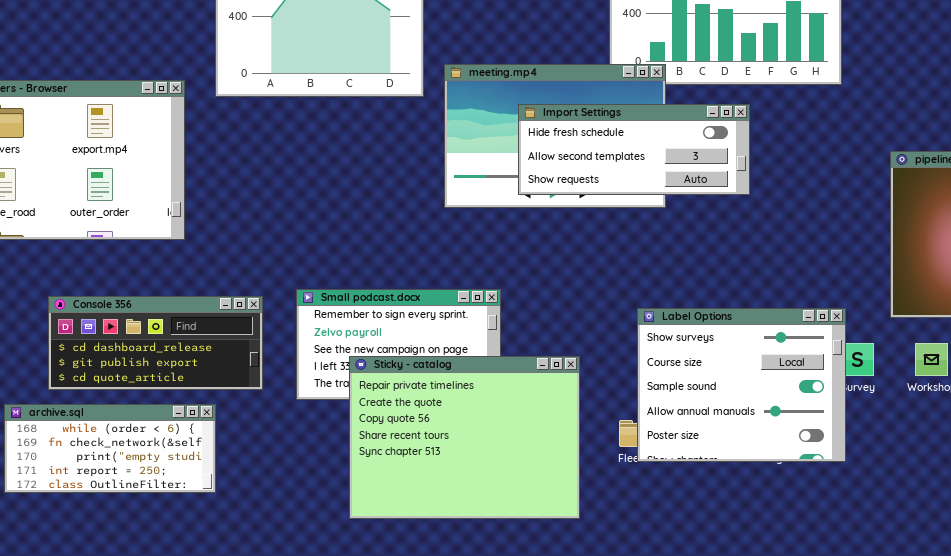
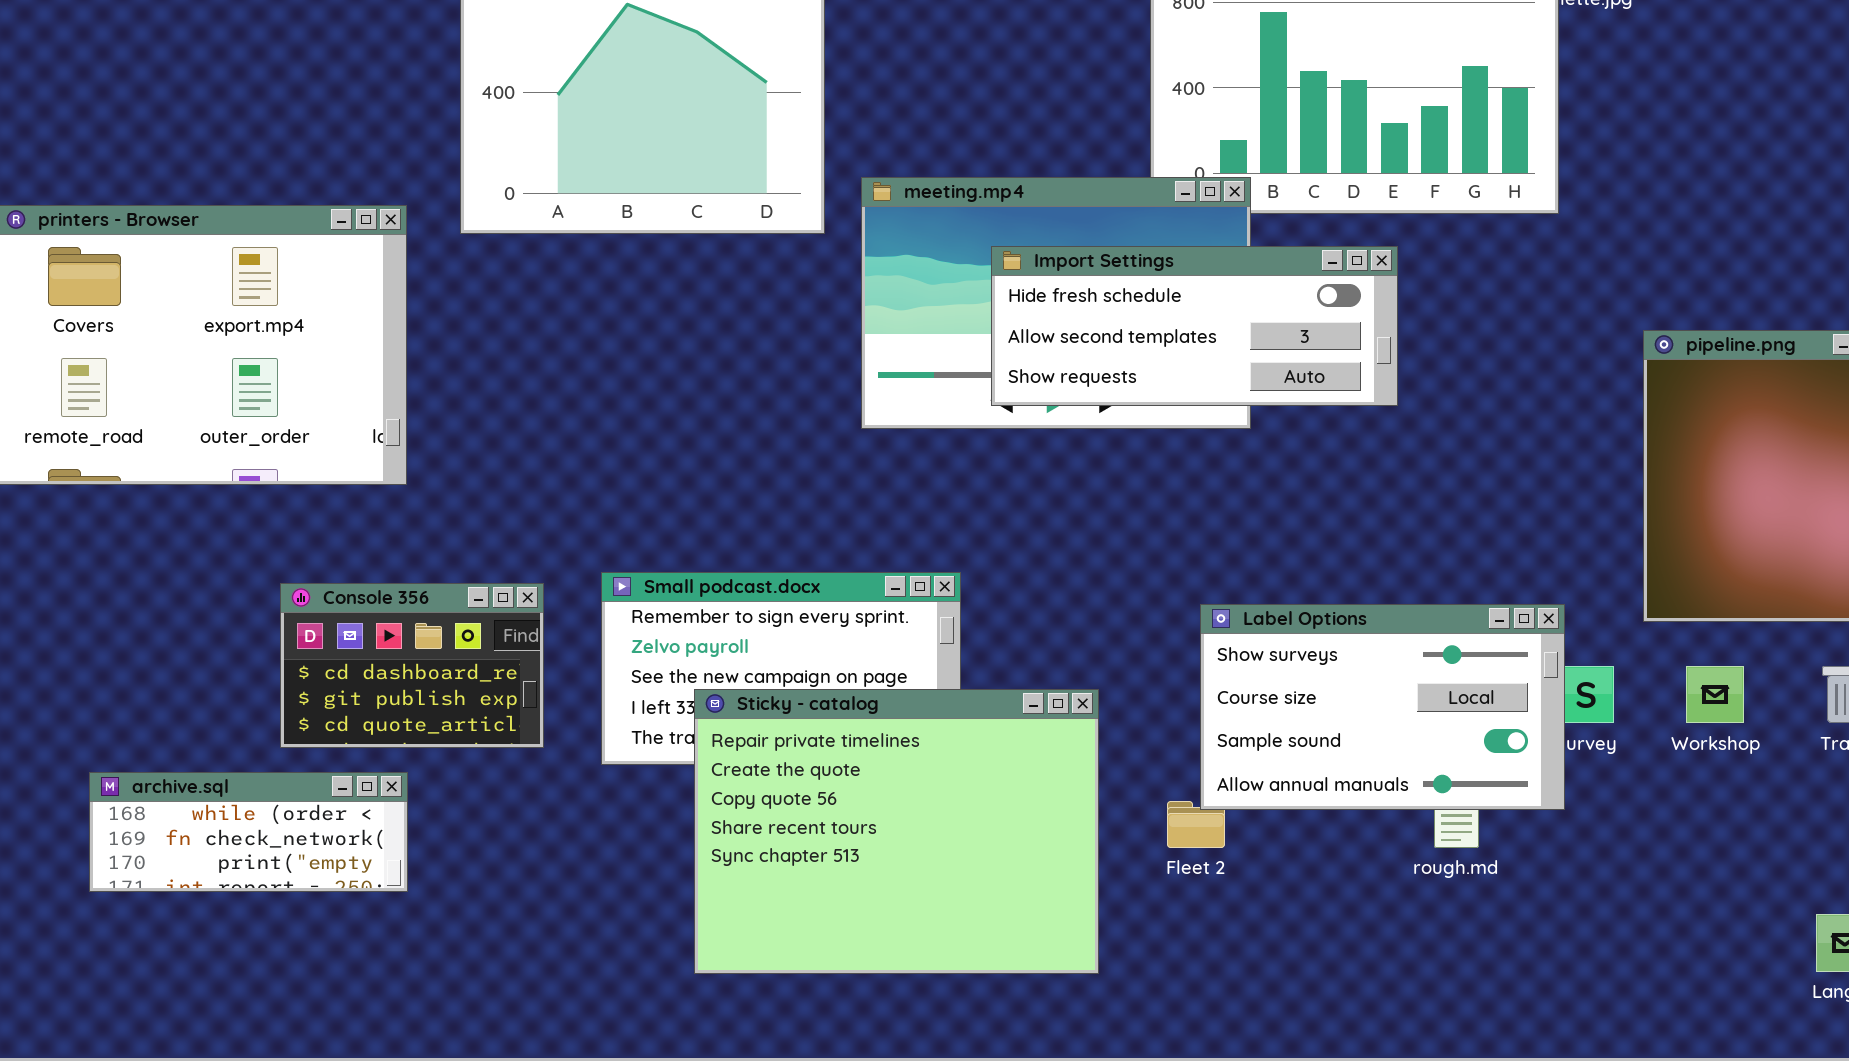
Console 356: [48,296,263,390] -> [280,583,544,748], resized
Label Options: [637,308,846,462] -> [1200,604,1565,810], resized
archive.sql: [4,404,216,493] -> [89,772,408,892], resized

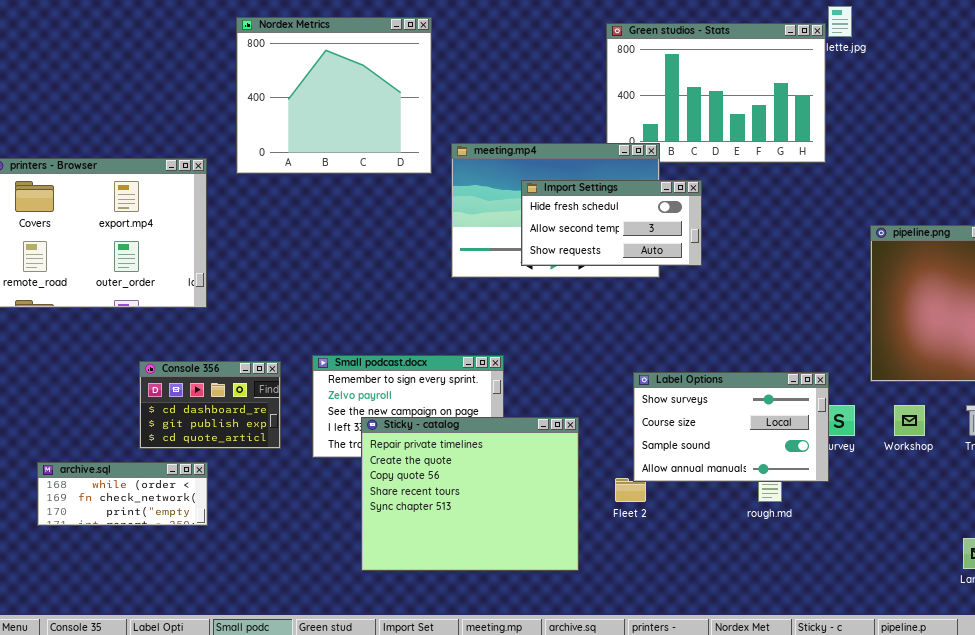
Import Settings: [991,246,1398,406] -> [521,180,702,266], resized

